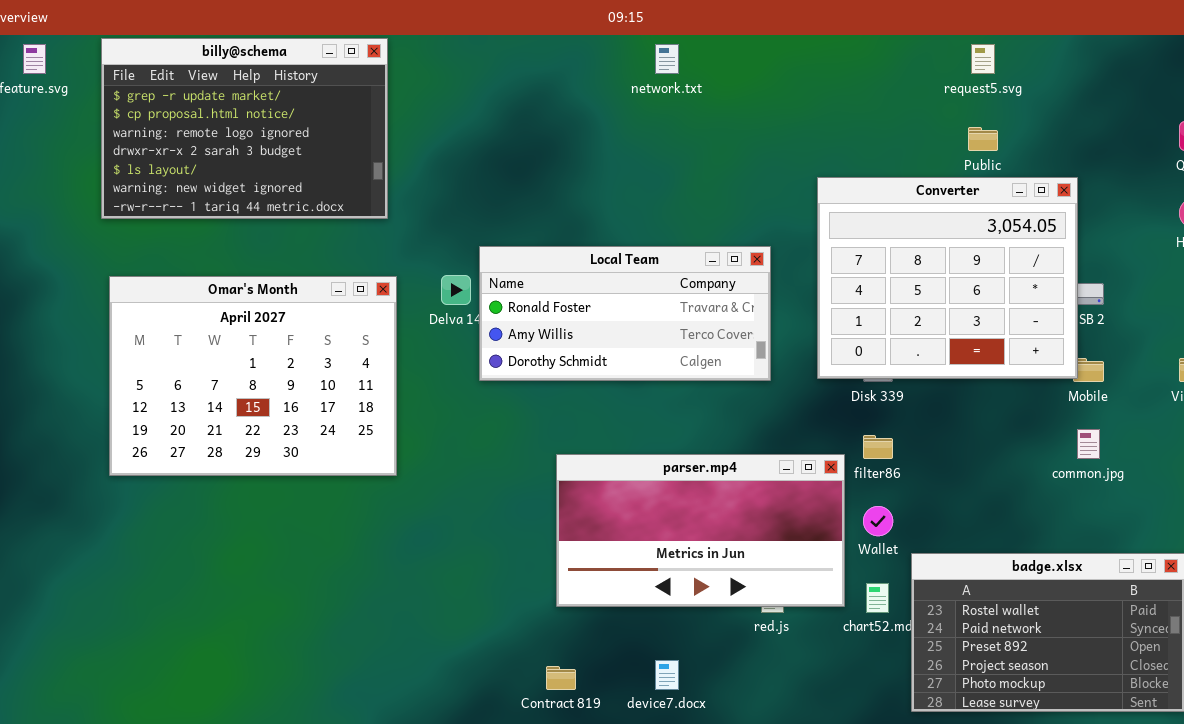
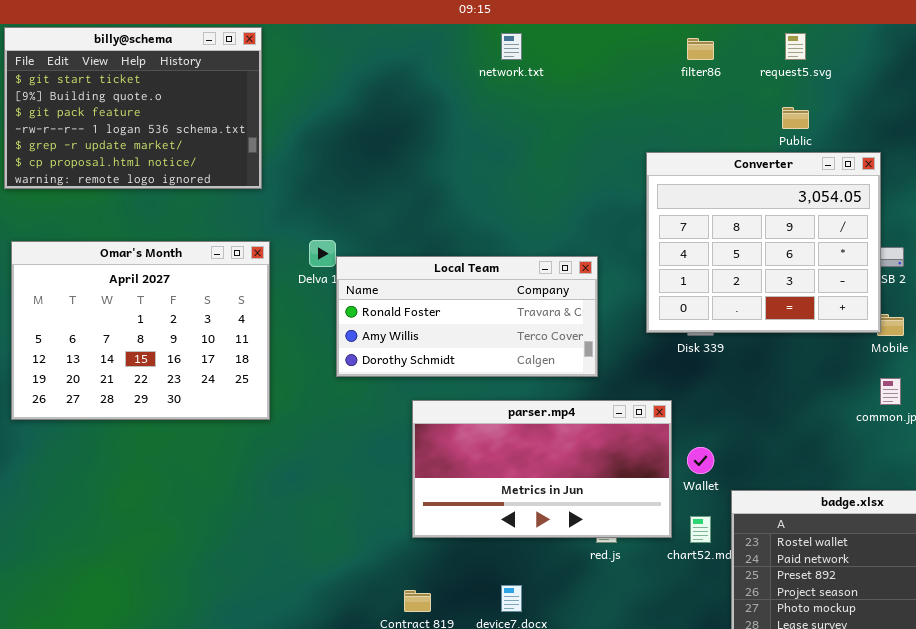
billy@schema: [101,38,388,219] -> [4,27,262,189], scrolled up 4 rows
Local Team: [479,246,771,381] -> [336,256,598,377], moved
filter86: [863,435,893,459] -> [687,38,714,60], moved

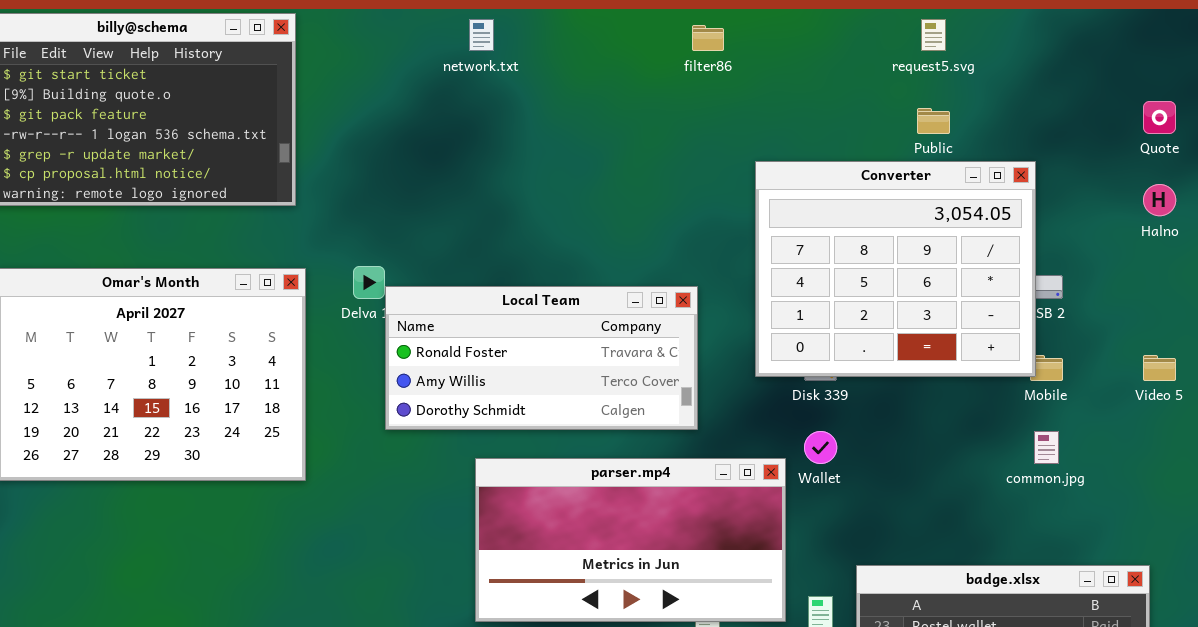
network.txt: [501,33,522,60] -> [469,19,494,51], moved
filter86: [687,38,714,60] -> [692,25,724,51], moved
Wallet: [687,447,714,474] -> [804,431,837,464], moved

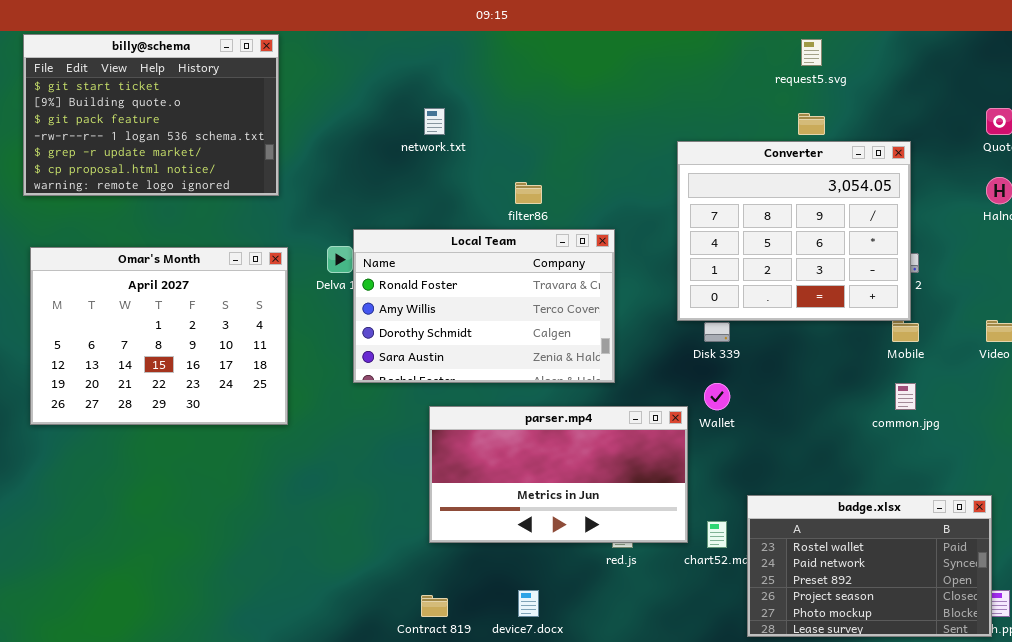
network.txt: [469,19,494,51] -> [424,108,445,135], moved
filter86: [692,25,724,51] -> [515,182,542,204], moved
Converter: [755,161,1036,377] -> [677,141,911,321], moved
Local Team: [385,286,698,430] -> [353,229,615,383], resized

